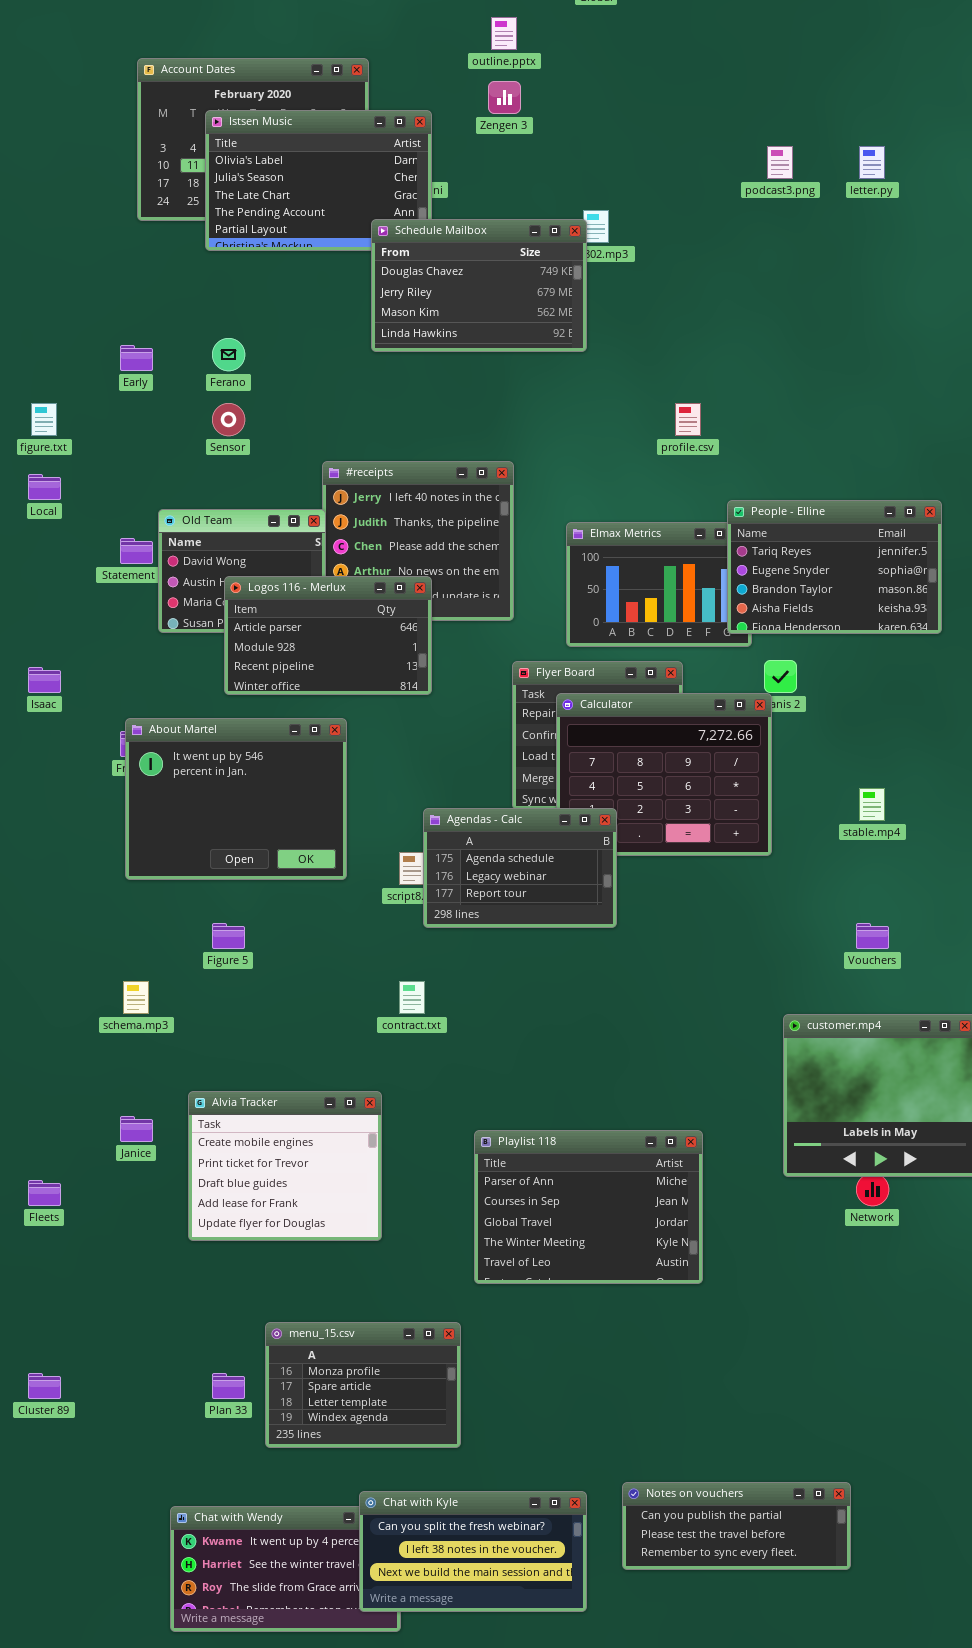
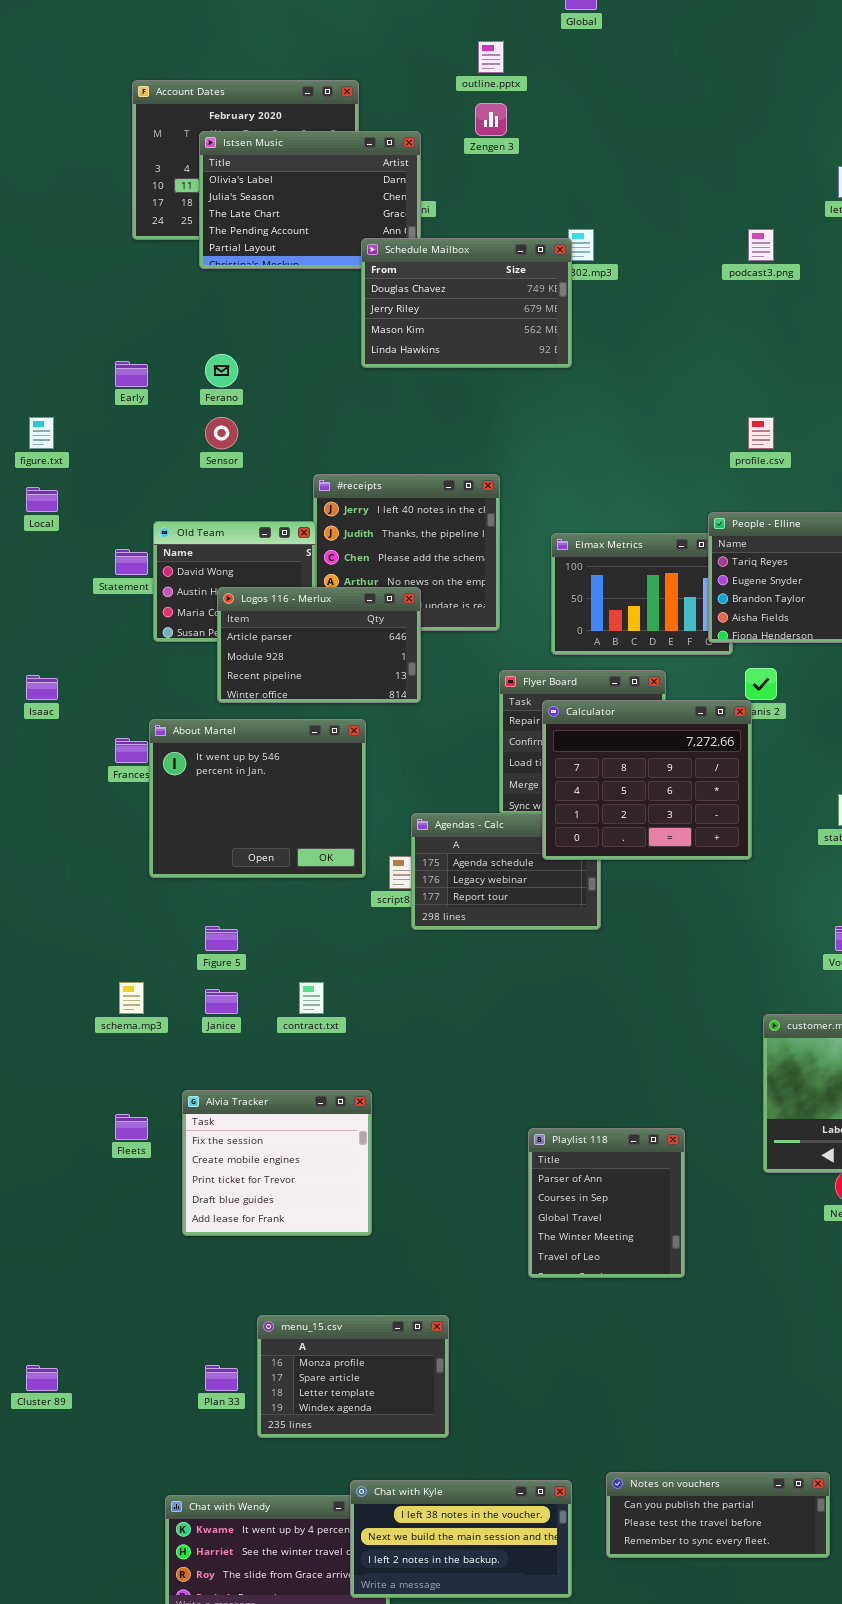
podcast3.png: [767,146,793,179] -> [748,229,774,261], moved
profile.csv: [675,403,701,436] -> [748,417,774,449], moved
Calculator: [556,693,772,856] -> [542,700,752,860], raised
About Martel: [125,718,347,880] -> [149,719,366,878], moved
contract.txt: [399,981,425,1014] -> [299,982,324,1014], moved
Alvia Tracker: [188,1091,382,1241] -> [182,1090,372,1236], scrolled up 1 row
Janice: [120,1116,153,1142] -> [205,989,238,1014], moved
Playlist 118: [474,1130,703,1284] -> [528,1128,685,1278], resized
Fleets: [28,1180,61,1206] -> [115,1114,148,1140], moved
Chat with Kyle: [359,1491,587,1612] -> [350,1480,572,1598], scrolled down 1 row

